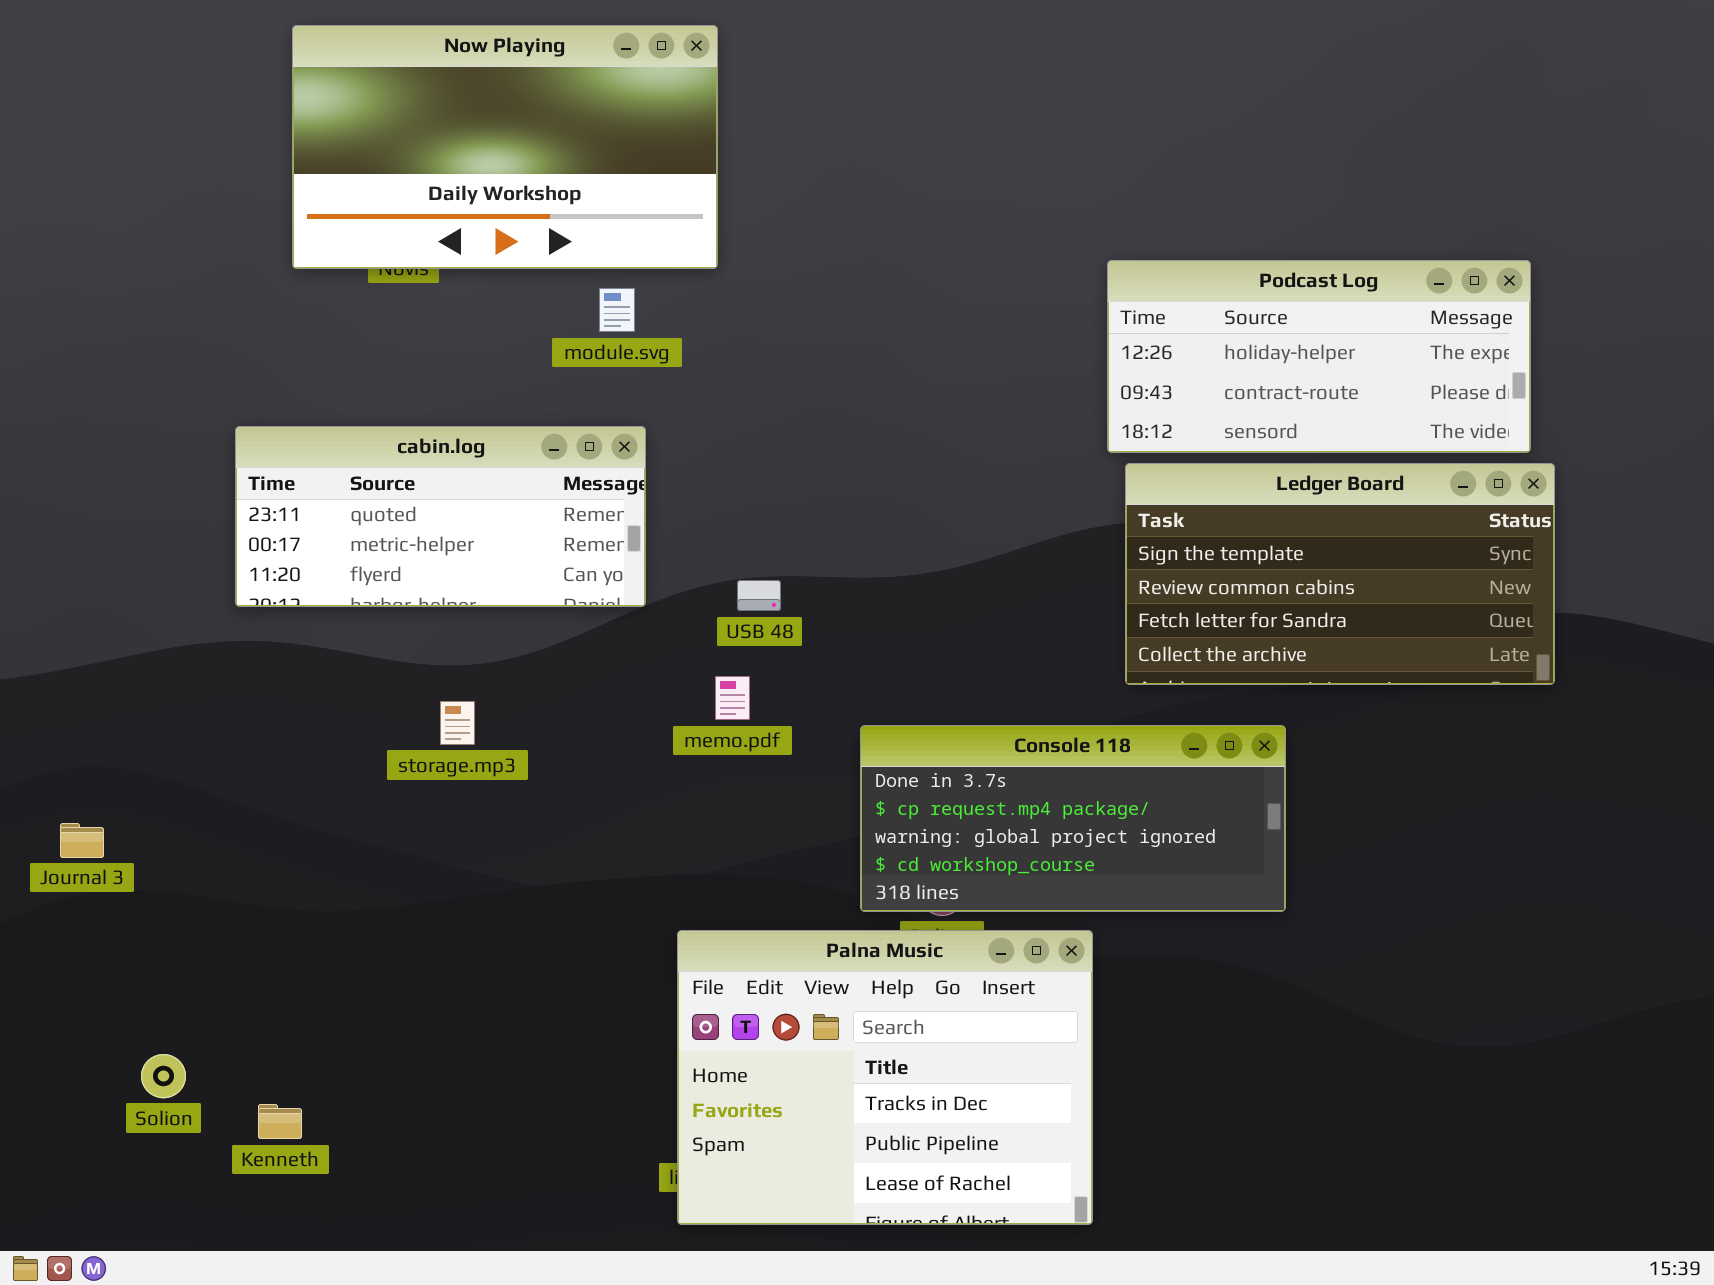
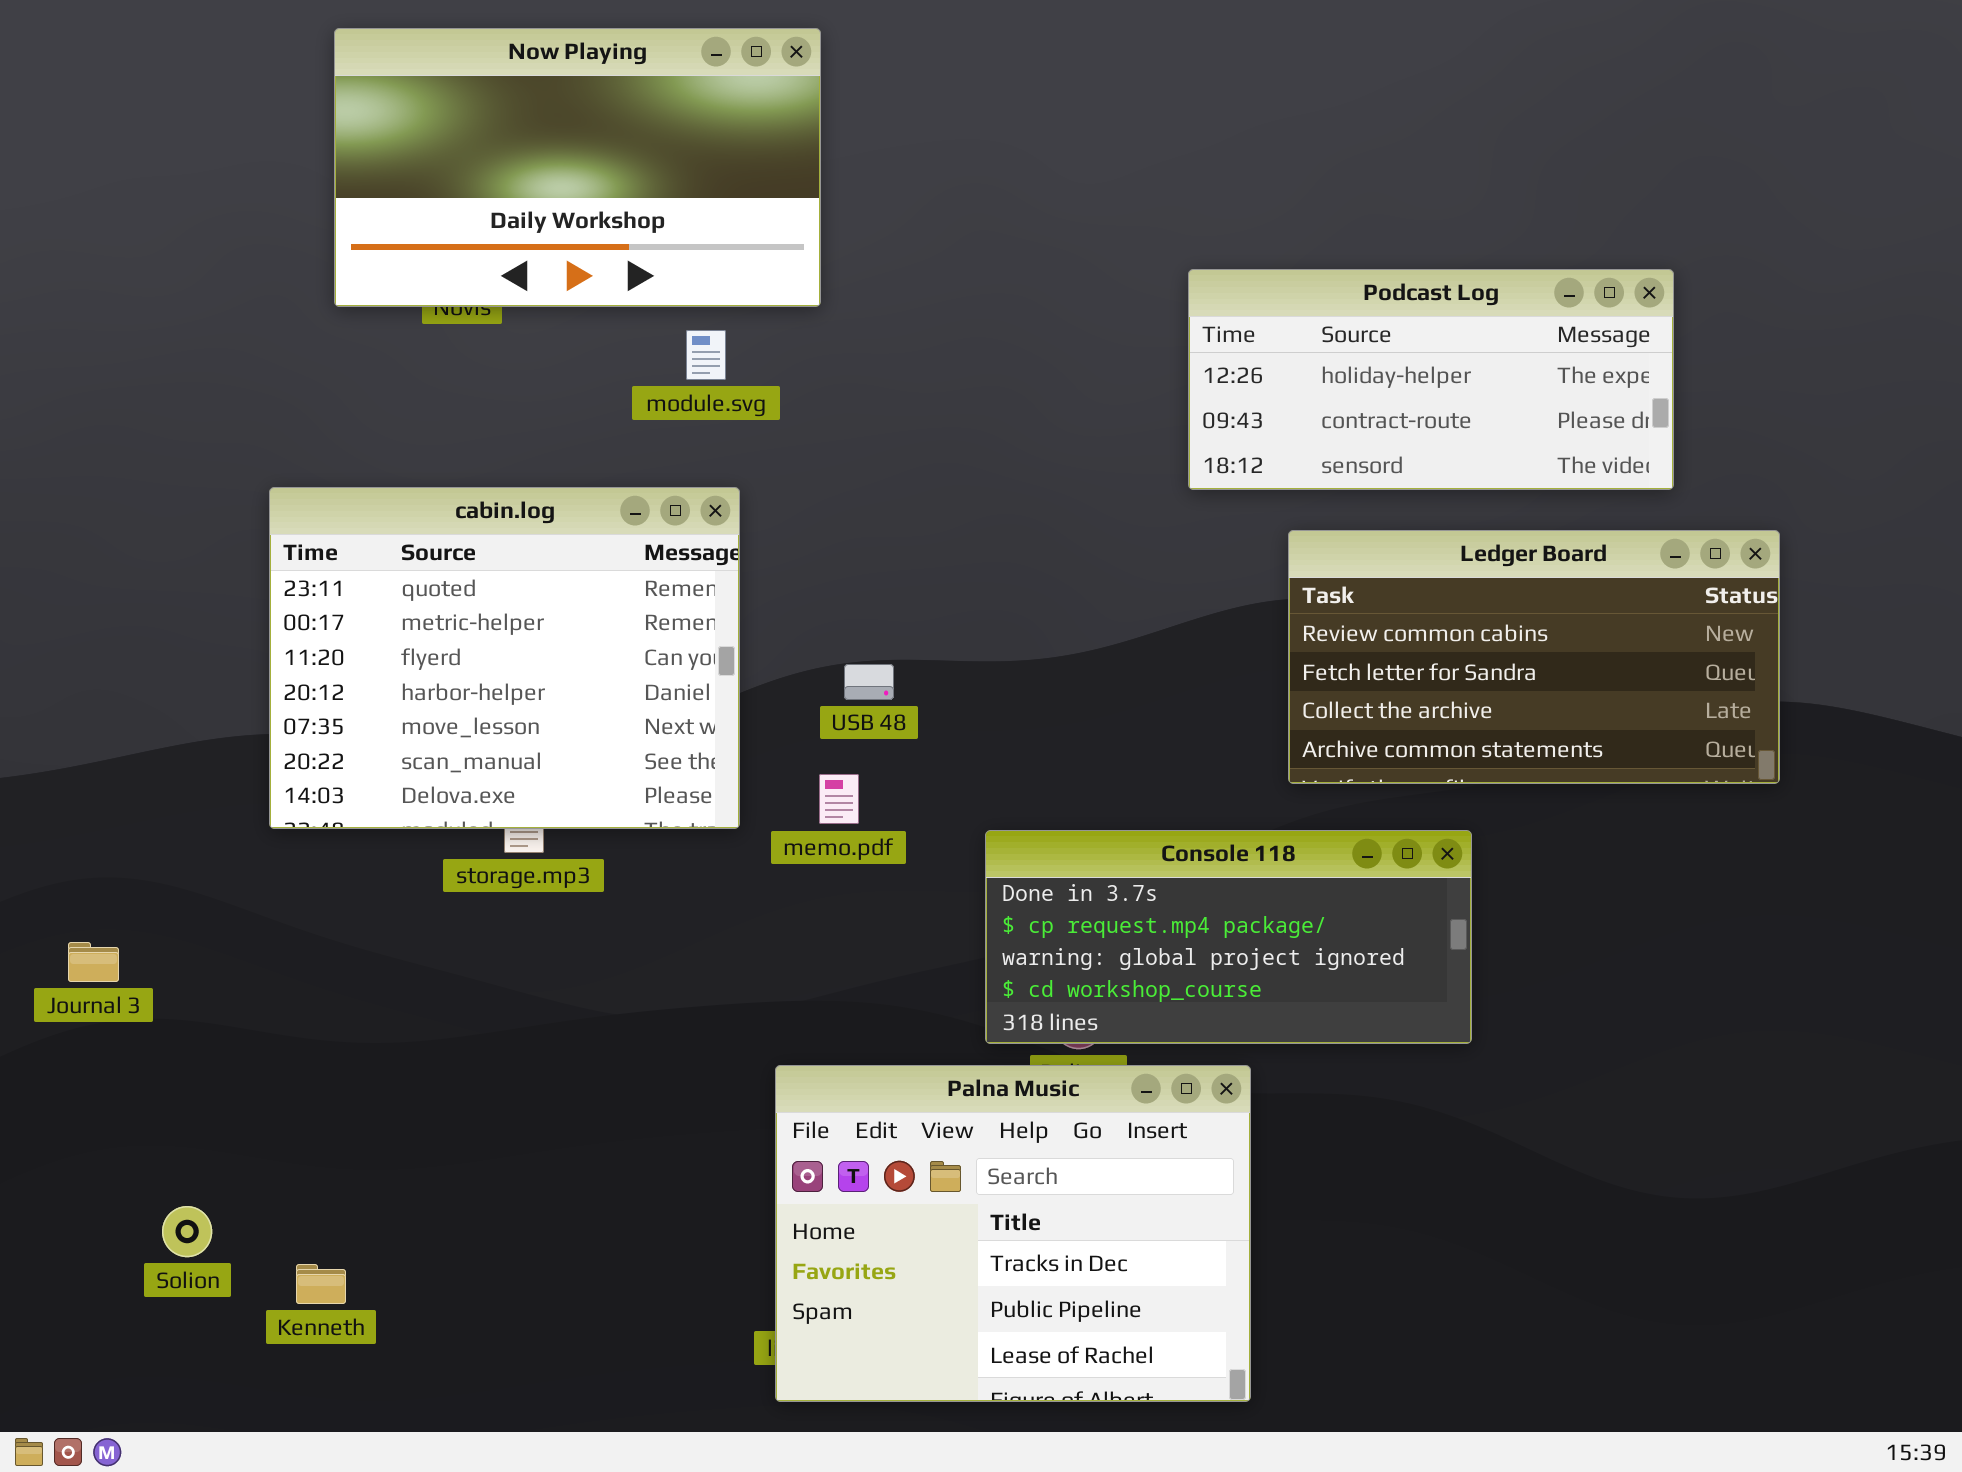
Podcast Log: [1107,260,1531,453] -> [1188,269,1674,490], moved
cabin.log: [235,426,646,607] -> [269,487,740,829], resized
Ledger Board: [1125,463,1555,685] -> [1288,530,1780,784], scrolled down 1 row

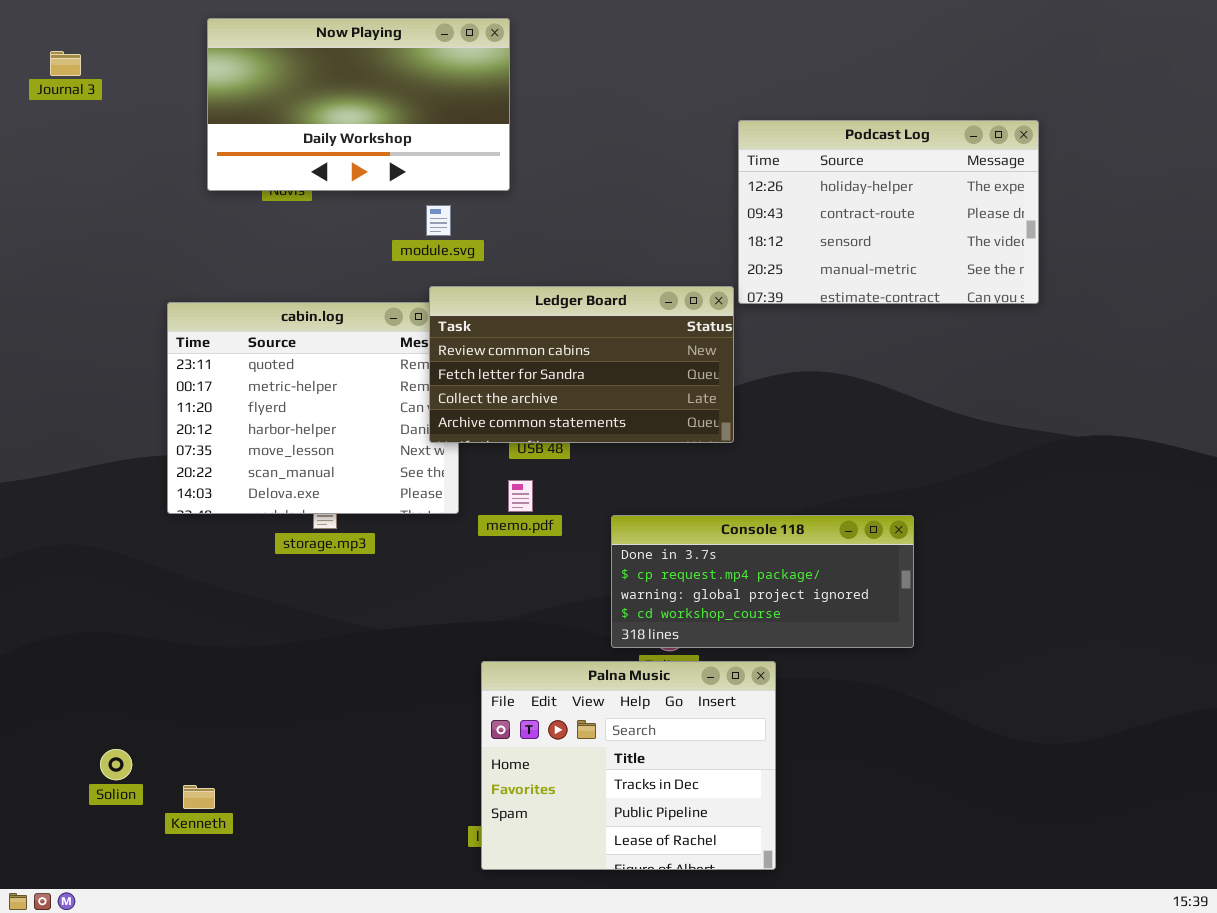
Podcast Log: [1188,269,1674,490] -> [738,120,1039,304], resized
Ledger Board: [1288,530,1780,784] -> [429,286,734,443], moved
Journal 3: [68,942,119,982] -> [50,51,81,76], moved

